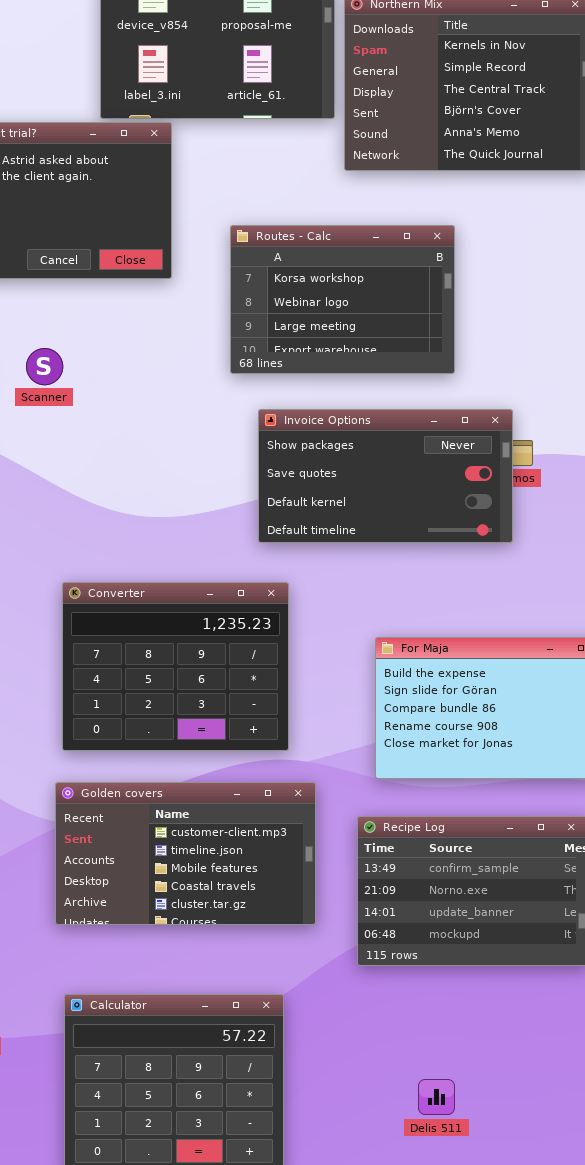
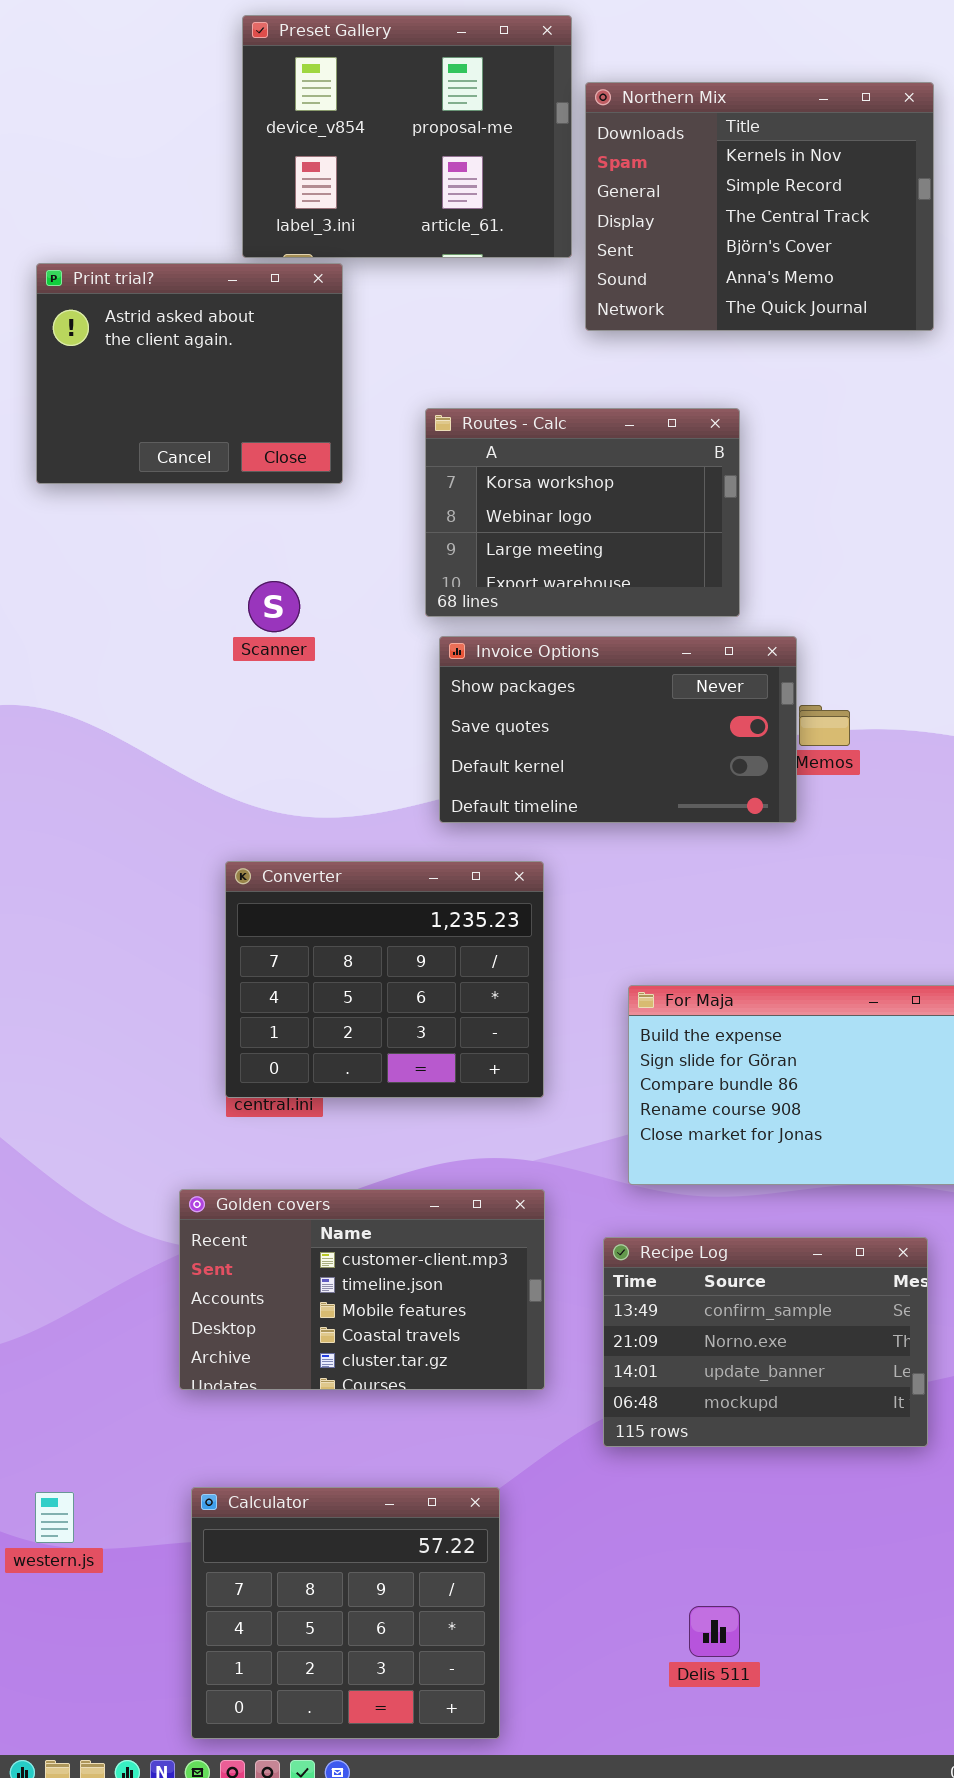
Scanner: [26,348,63,385] -> [248,581,300,632], moved
Invoice Options: [258,409,513,543] -> [439,636,797,823], moved
Converter: [62,582,289,751] -> [225,861,544,1098], moved

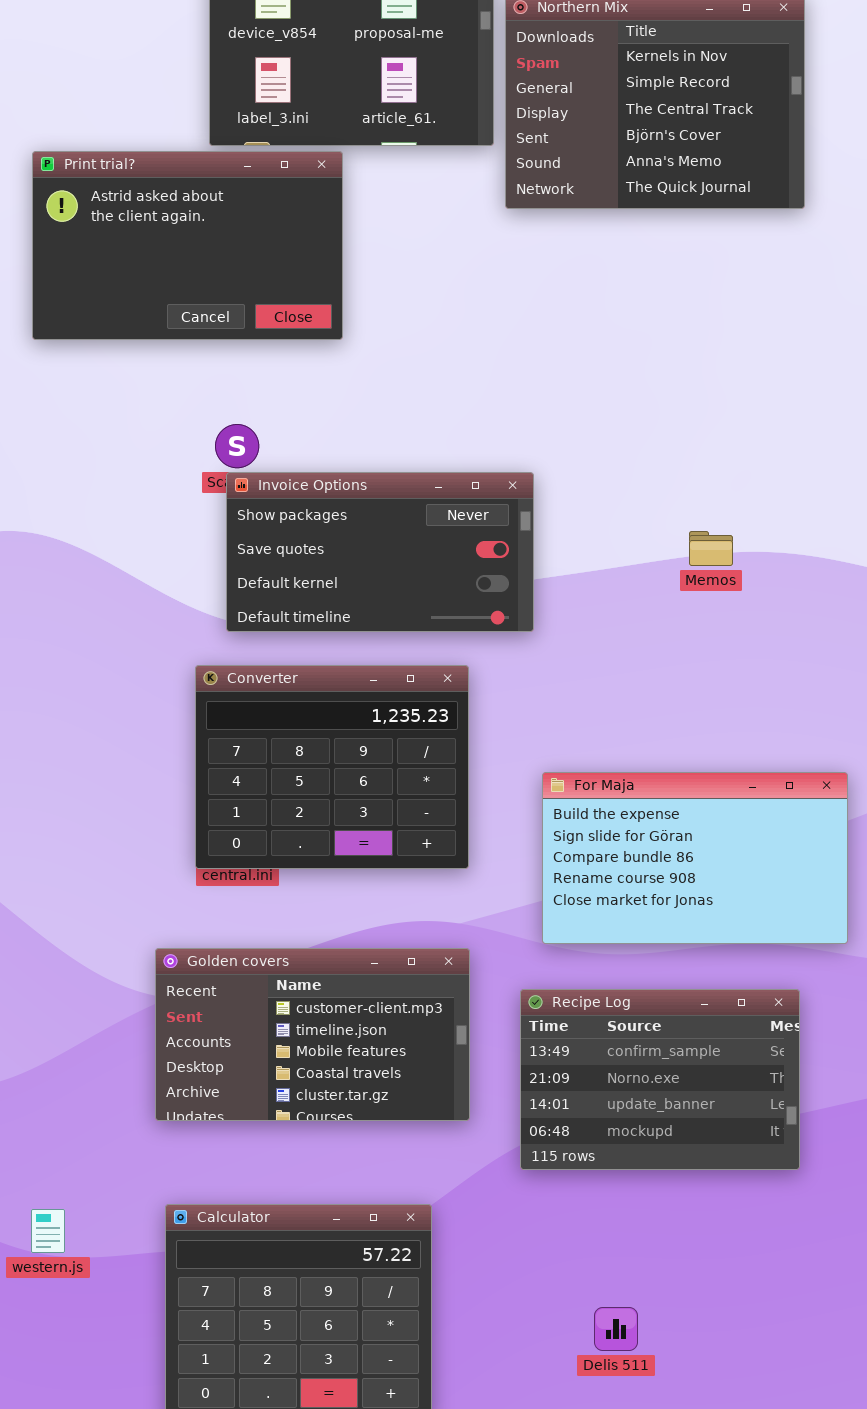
Print trial?: [36,263,343,484] -> [32,151,343,340], resized
Routes - Calc: [425,408,740,617] -> none, closed
Invoice Options: [439,636,797,823] -> [226,472,534,632], moved

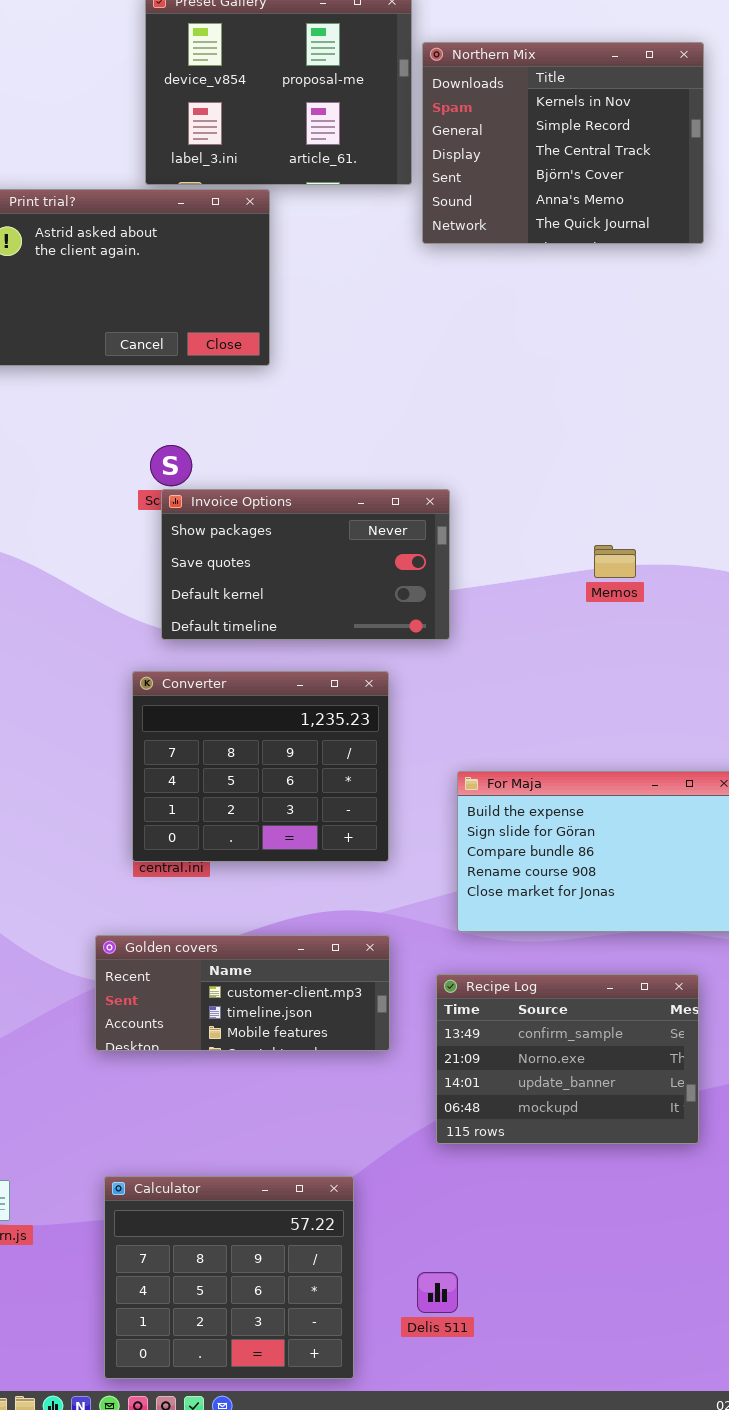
Golden covers: [155,948,470,1121] -> [95,935,390,1051], resized
Delis 511: [594,1307,638,1351] -> [417,1272,458,1313], moved

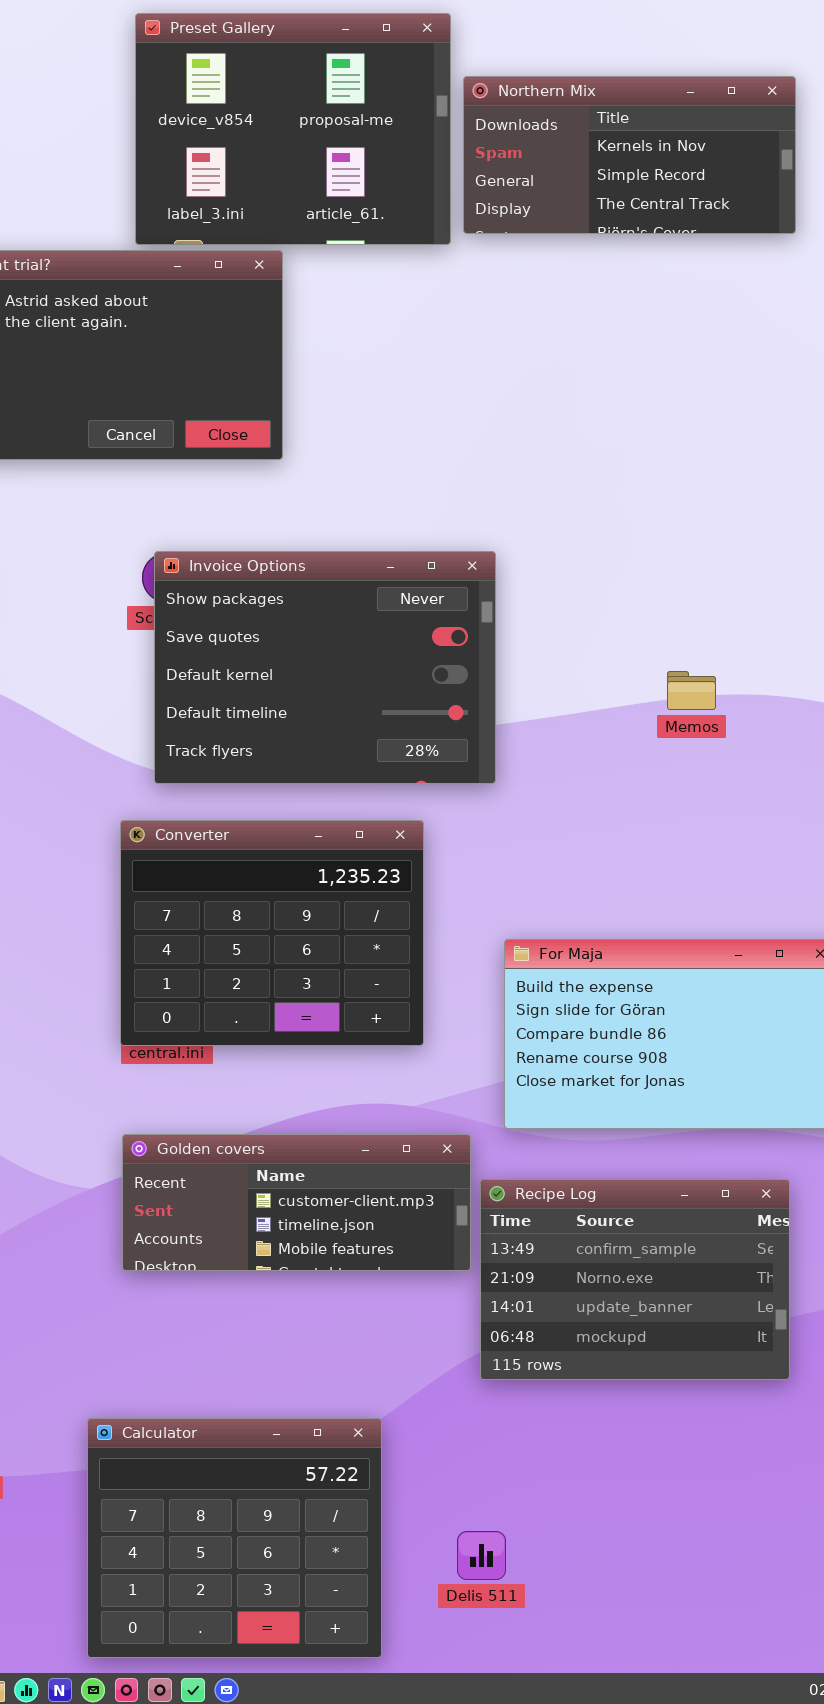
Northern Mix: [422,42,704,244] -> [463,76,796,234], resized
Invoice Options: [161,489,450,640] -> [154,551,496,784], resized
Golden covers: [95,935,390,1051] -> [122,1134,471,1271], moved

